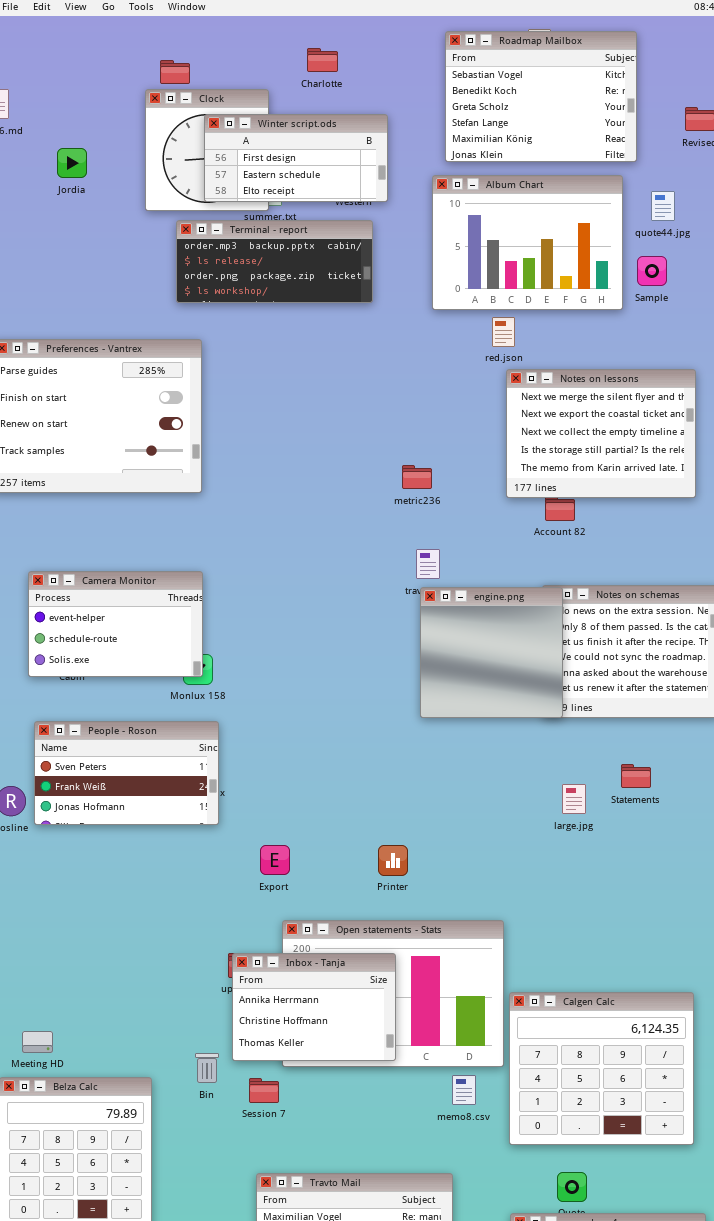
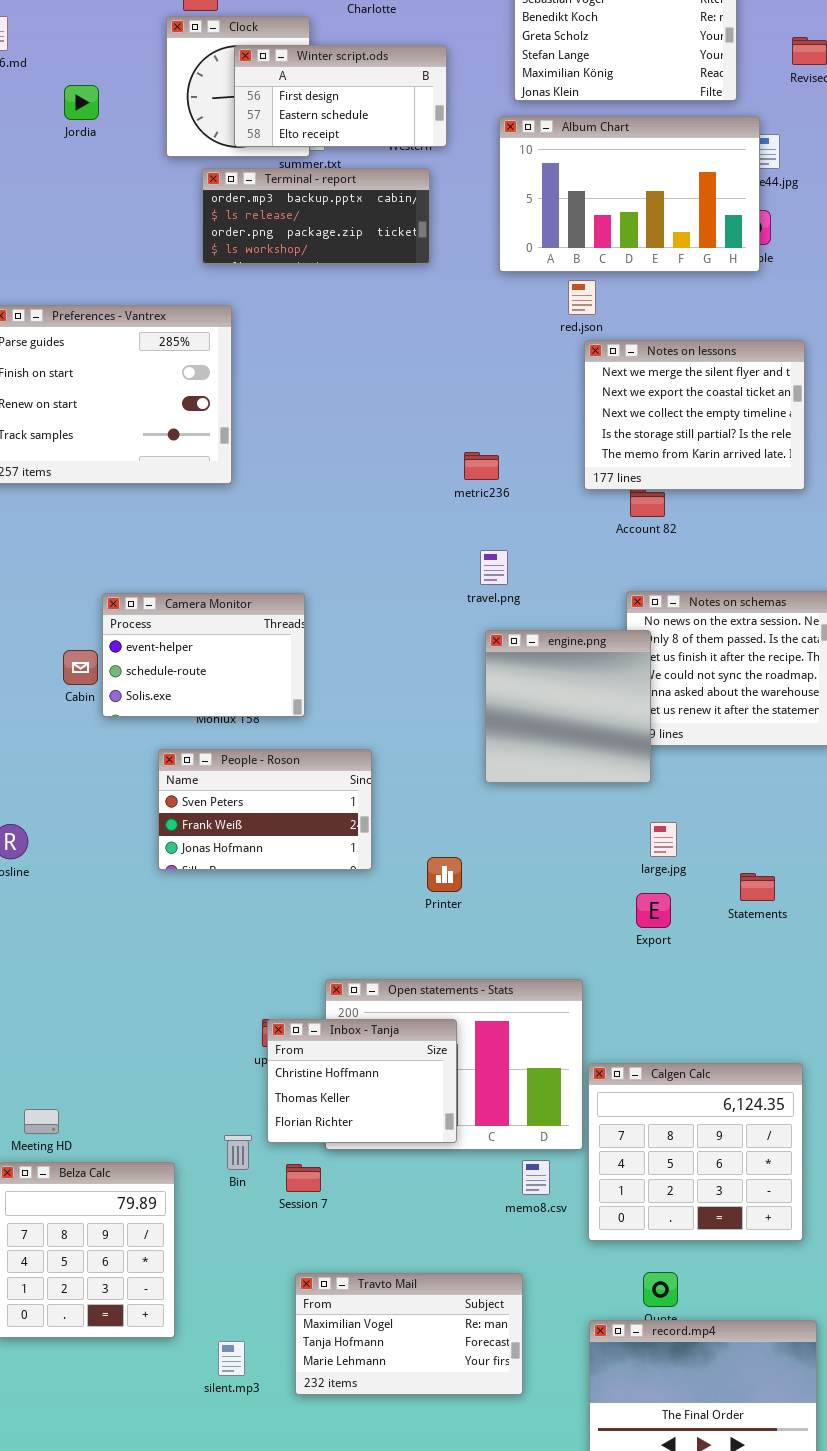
Album Chart: [432,175,623,310] -> [499,116,760,272], resized
Camera Monitor: [28,571,203,677] -> [102,593,305,717], moved
engine.png: [420,587,563,718] -> [485,630,651,783], moved
People - Roson: [34,721,219,825] -> [158,749,372,870], moved
Statements: [621,764,651,788] -> [740,873,775,901], moved
Export: [260,845,290,875] -> [636,893,671,928], moved
Printer: [378,845,408,876] -> [427,857,462,892], moved
Inbox - Tanja: [232,953,396,1061] -> [267,1019,457,1143], scrolled down 1 row

